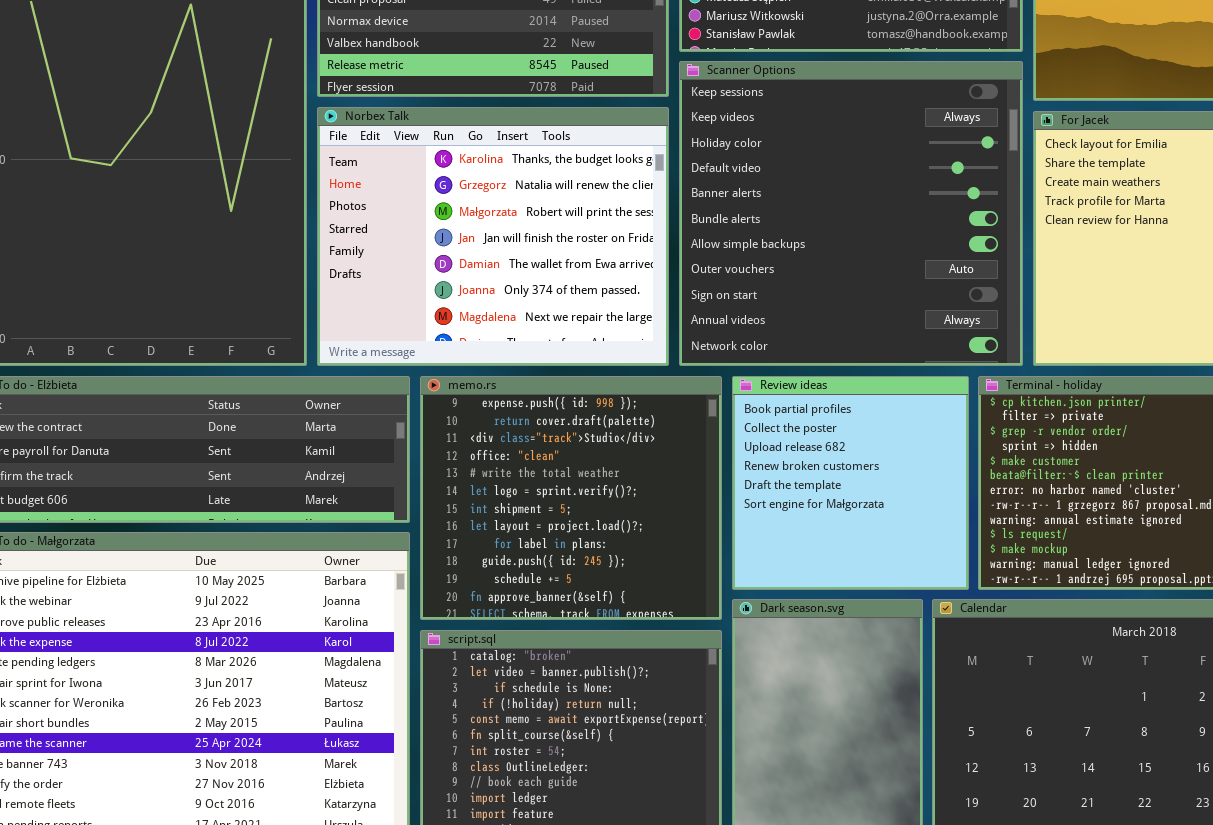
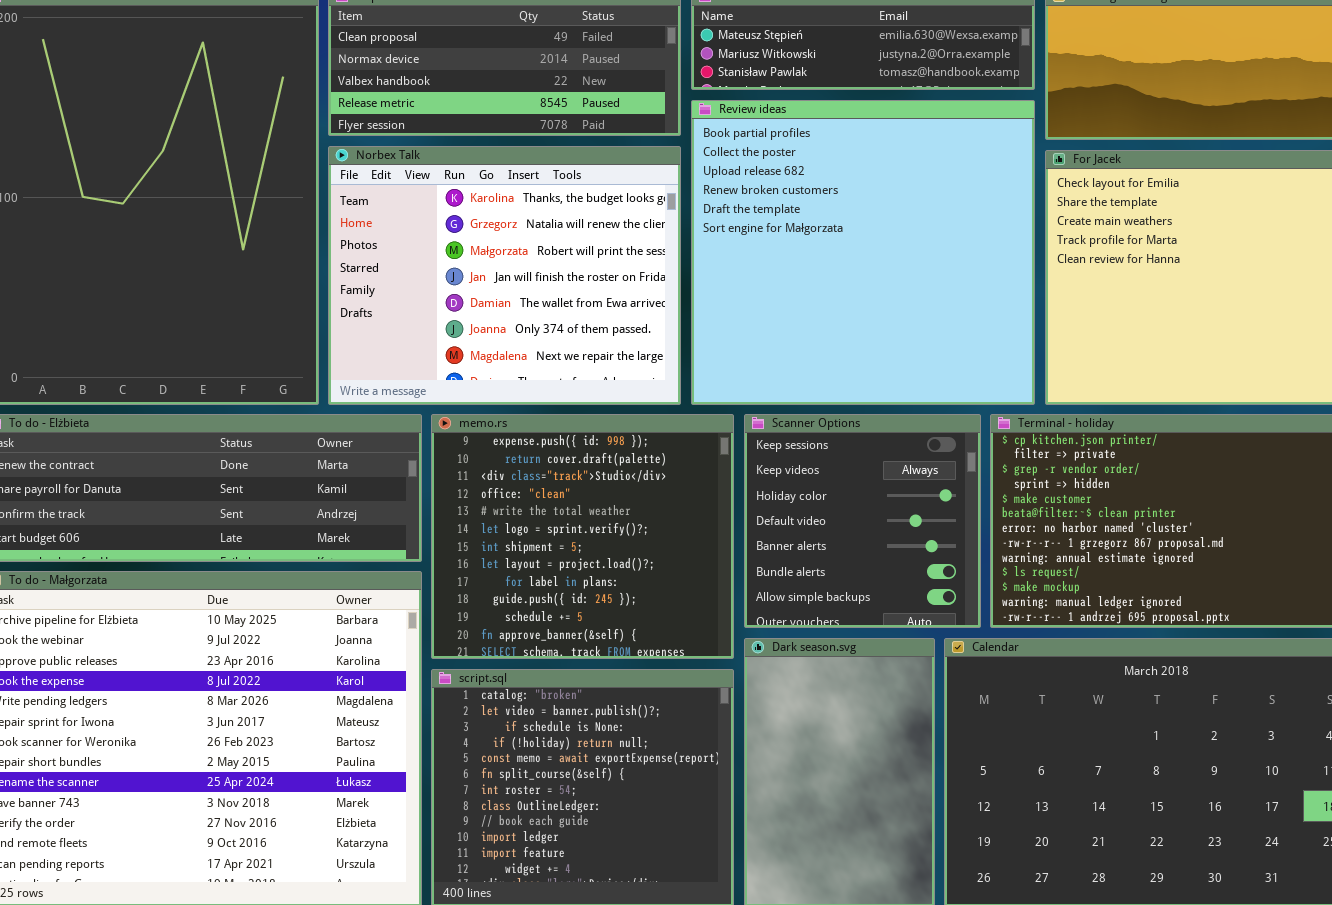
Scanner Options: [679,61,1023,366] -> [744,414,981,628], moved, resized
Review ideas: [732,376,969,590] -> [691,100,1035,405], moved, resized

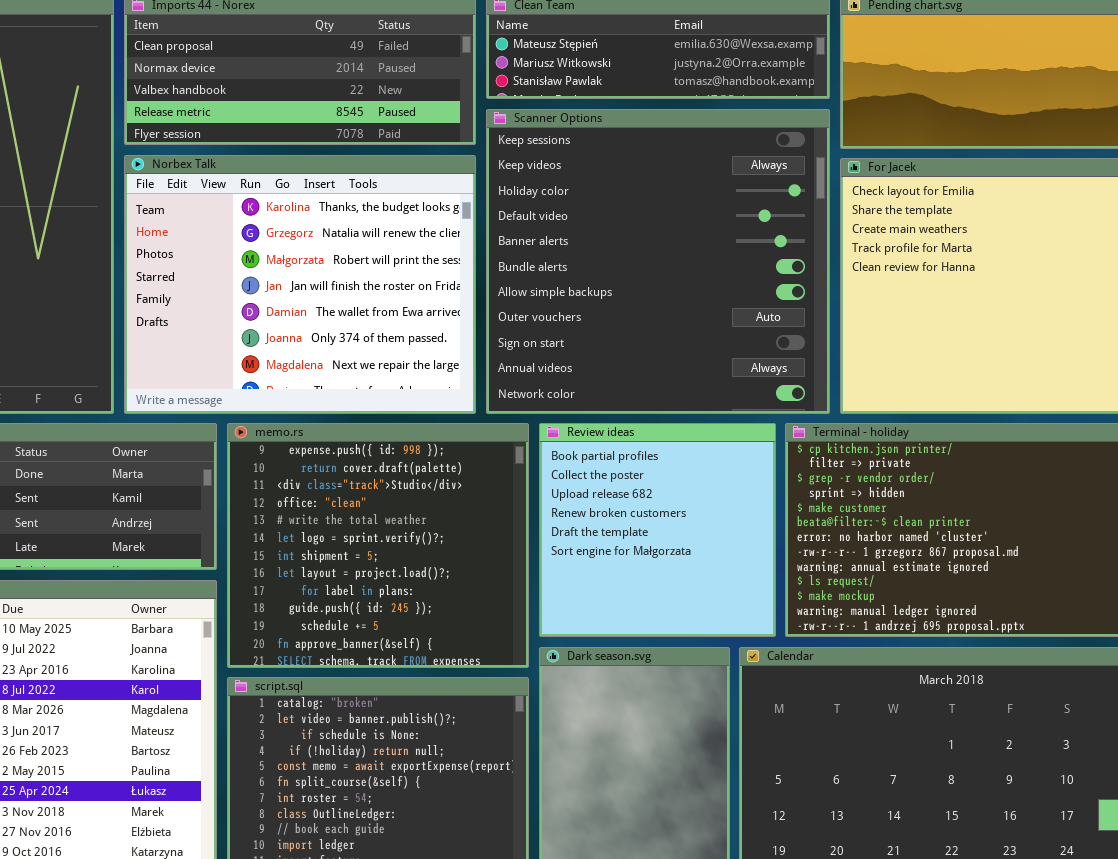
Review ideas: [691,100,1035,405] -> [539,423,776,637], moved, resized
Scanner Options: [744,414,981,628] -> [486,109,830,414], moved, resized

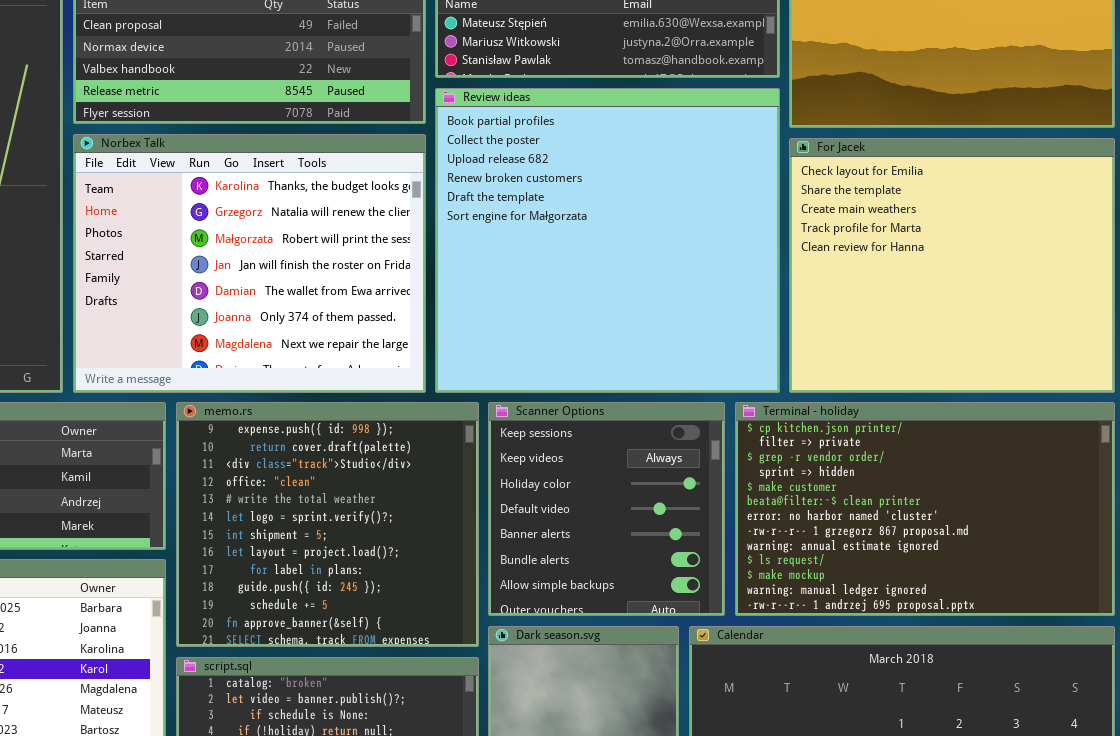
Scanner Options: [486,109,830,414] -> [488,402,725,616], moved, resized
Review ideas: [539,423,776,637] -> [435,88,780,393], moved, resized

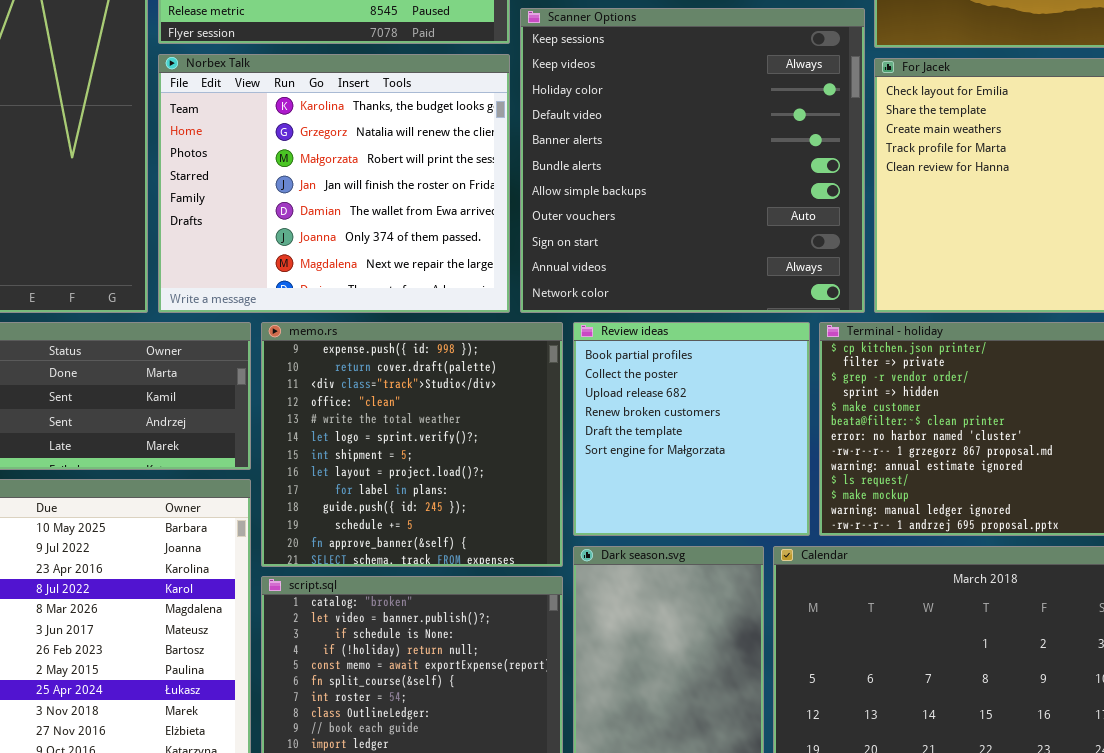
Review ideas: [435,88,780,393] -> [573,322,810,536], moved, resized
Scanner Options: [488,402,725,616] -> [520,8,865,313], moved, resized

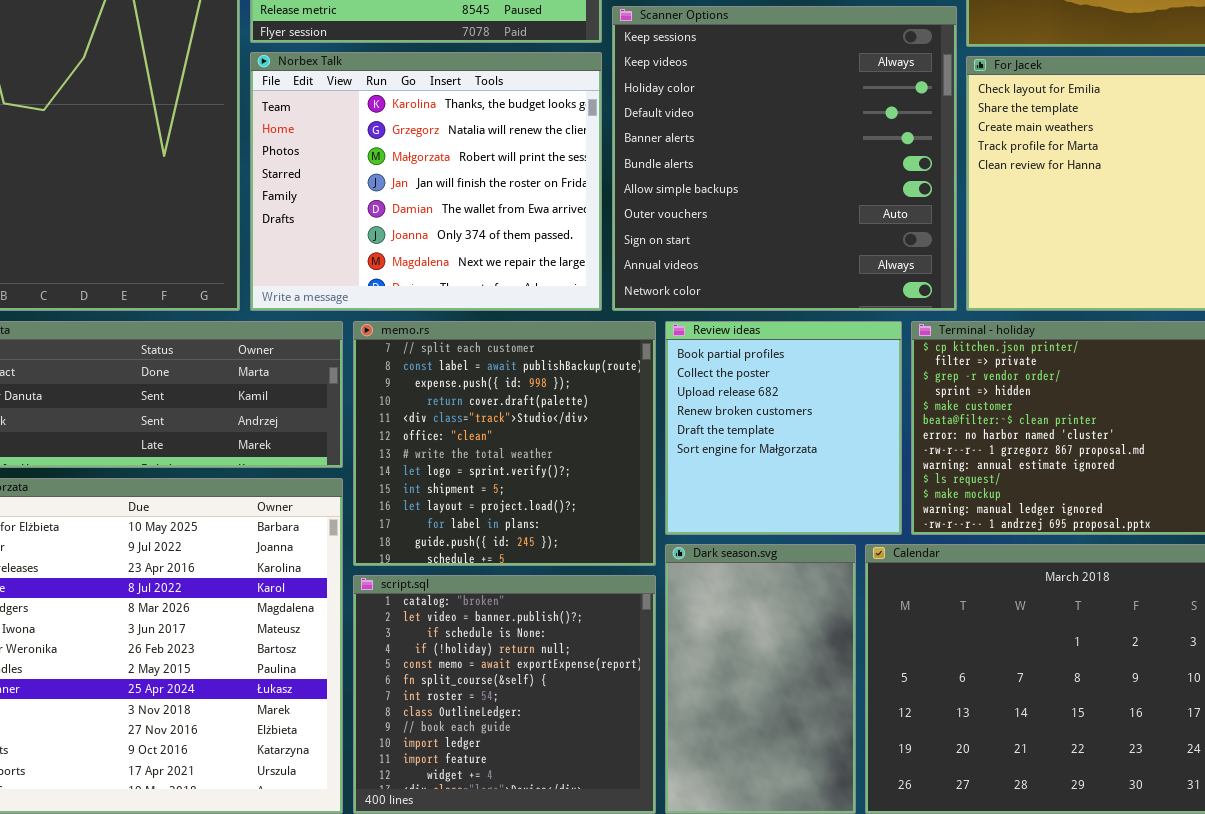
memo.rs: [261,322,563,567] -> [353,321,656,566], scrolled up 2 rows

